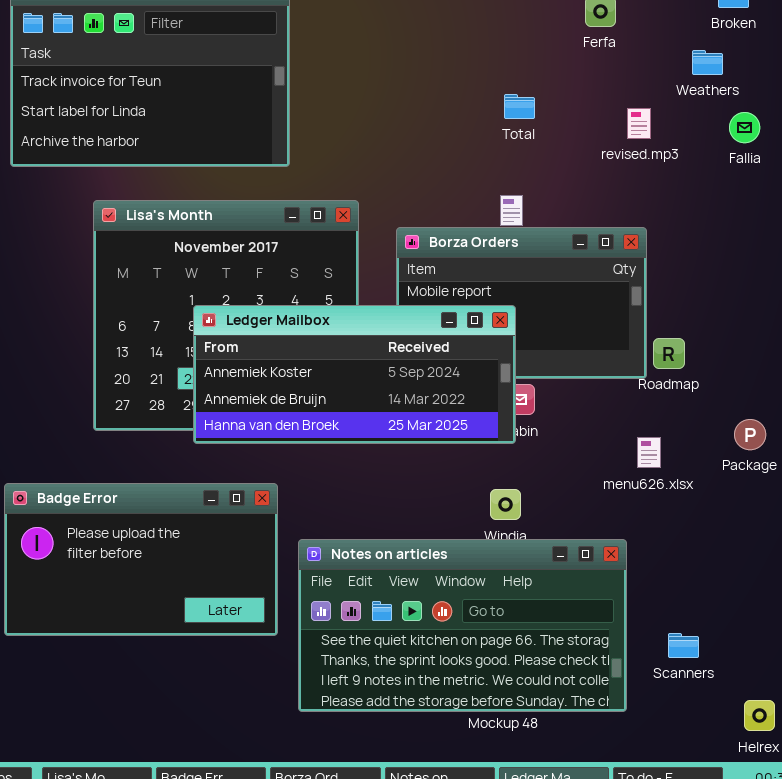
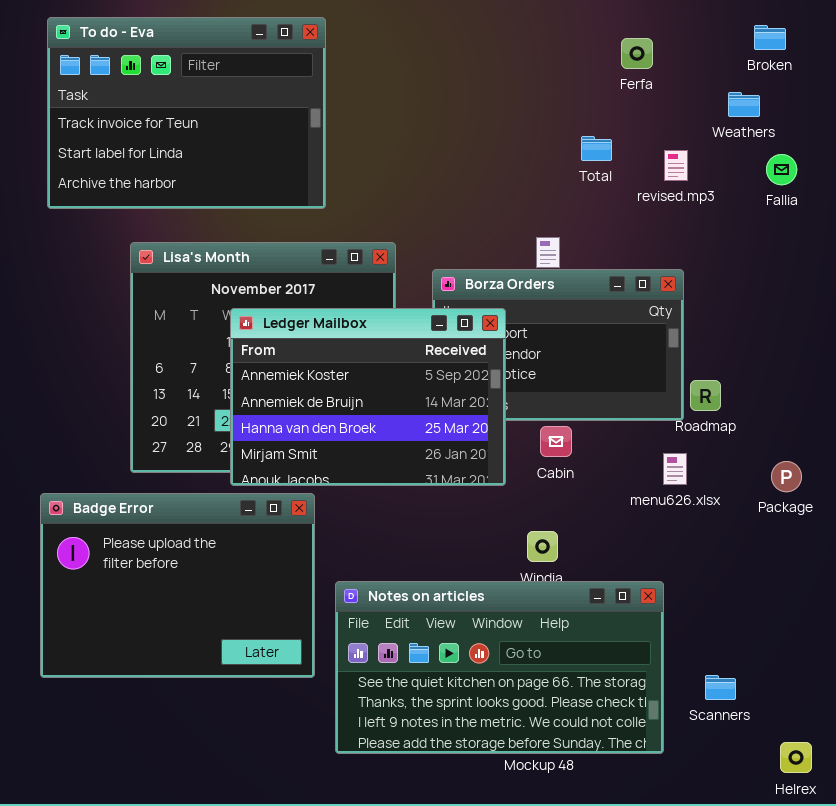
Total: [504,94,535,119] -> [581,136,612,161], moved
Ledger Mailbox: [193,305,516,444] -> [230,308,506,486], resized
menu626.xlsx: [637,437,661,468] -> [663,453,687,485], moved
Badge Error: [4,483,278,636] -> [40,493,315,678], resized

